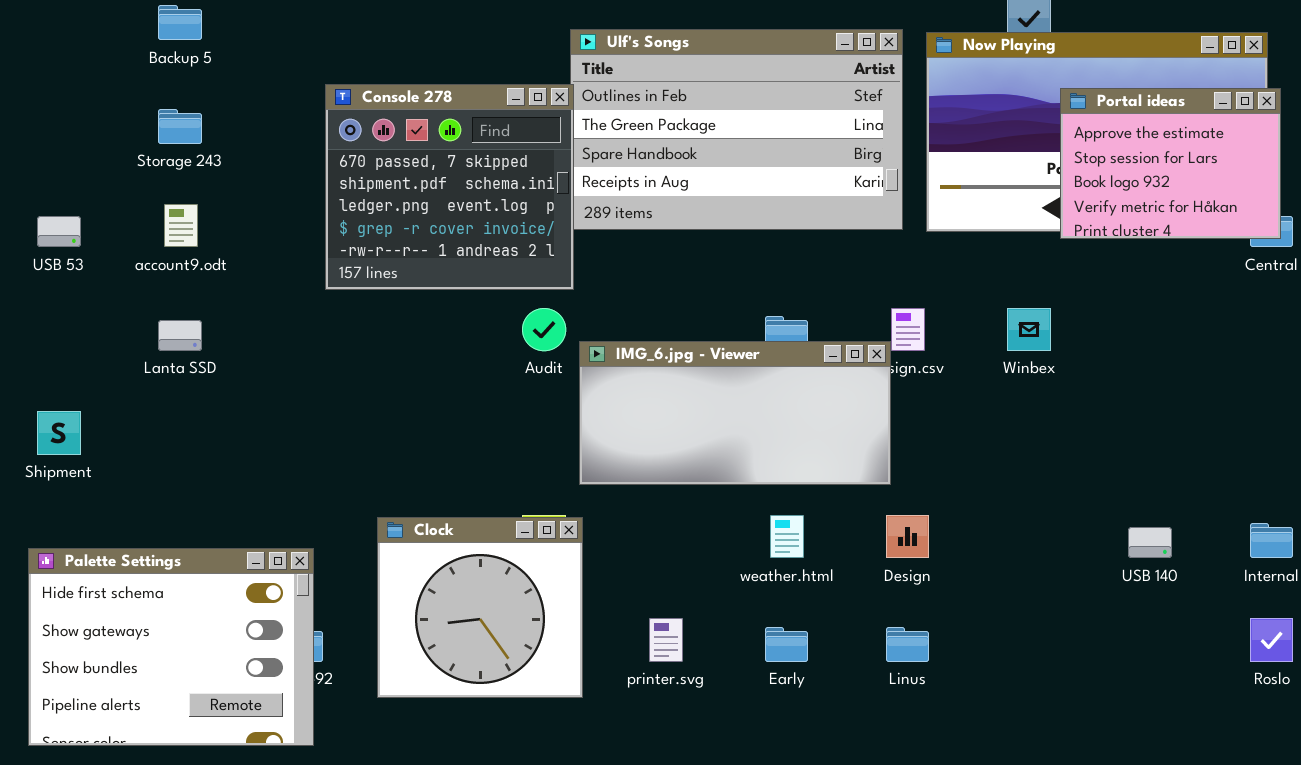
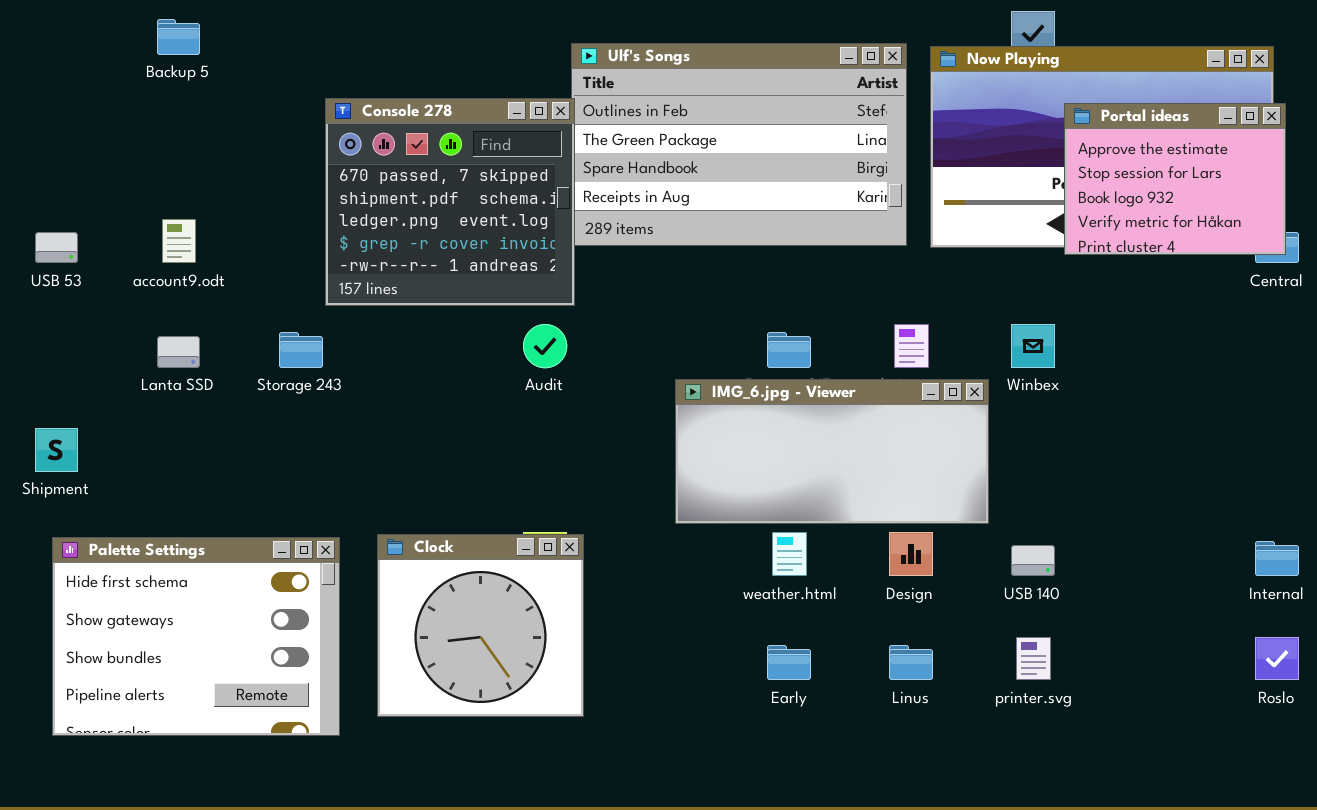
Storage 243: [158,109,202,144] -> [279,332,323,368], moved
IMG_6.jpg - Viewer: [579,341,891,485] -> [675,379,989,524], moved
USB 140: [1128,527,1172,558] -> [1011,545,1055,576], moved
Palette Settings: [28,548,314,746] -> [52,537,340,736], moved
printer.svg: [649,618,683,662] -> [1016,637,1051,680], moved

